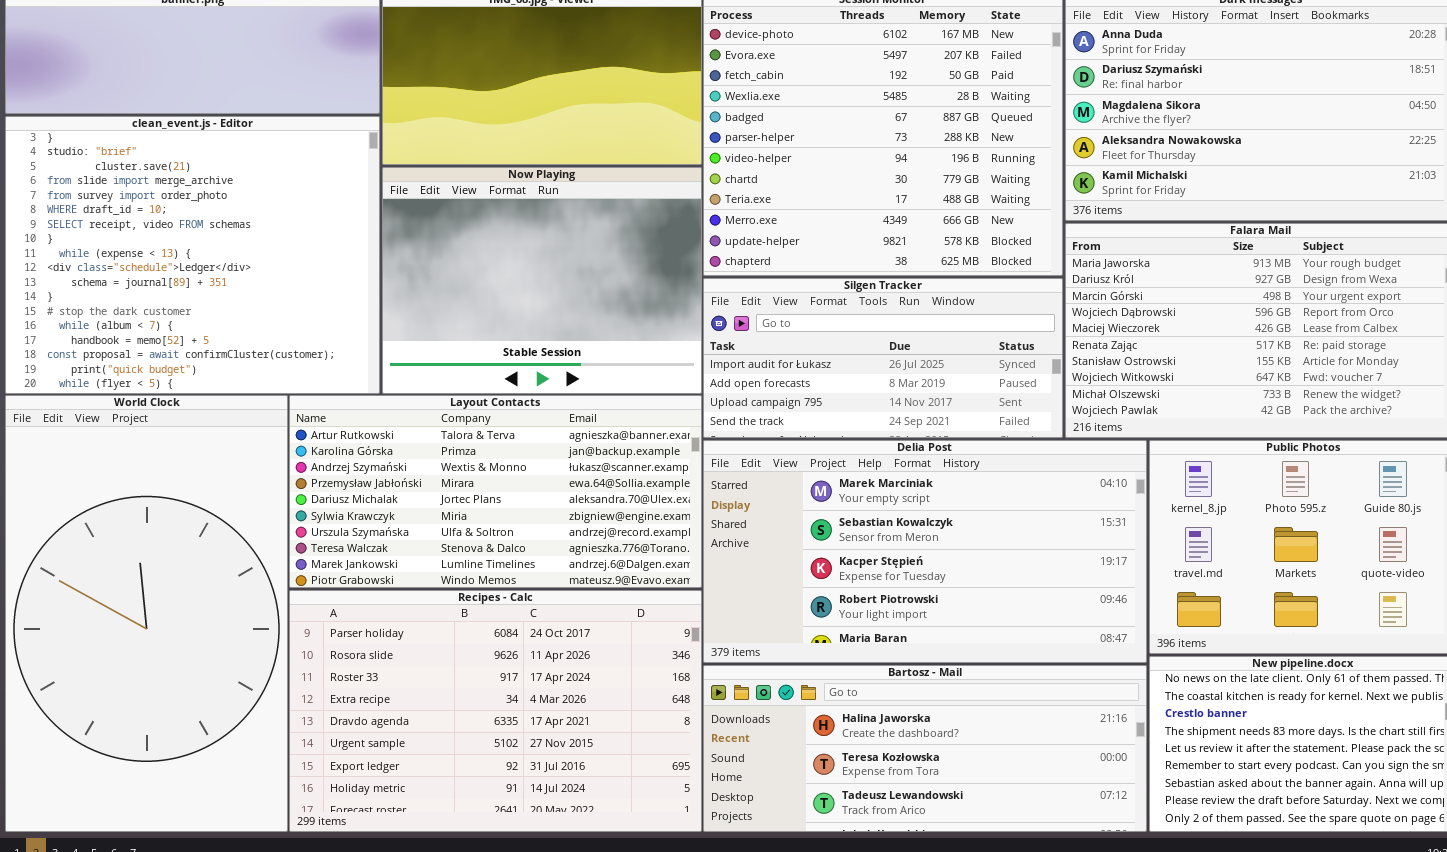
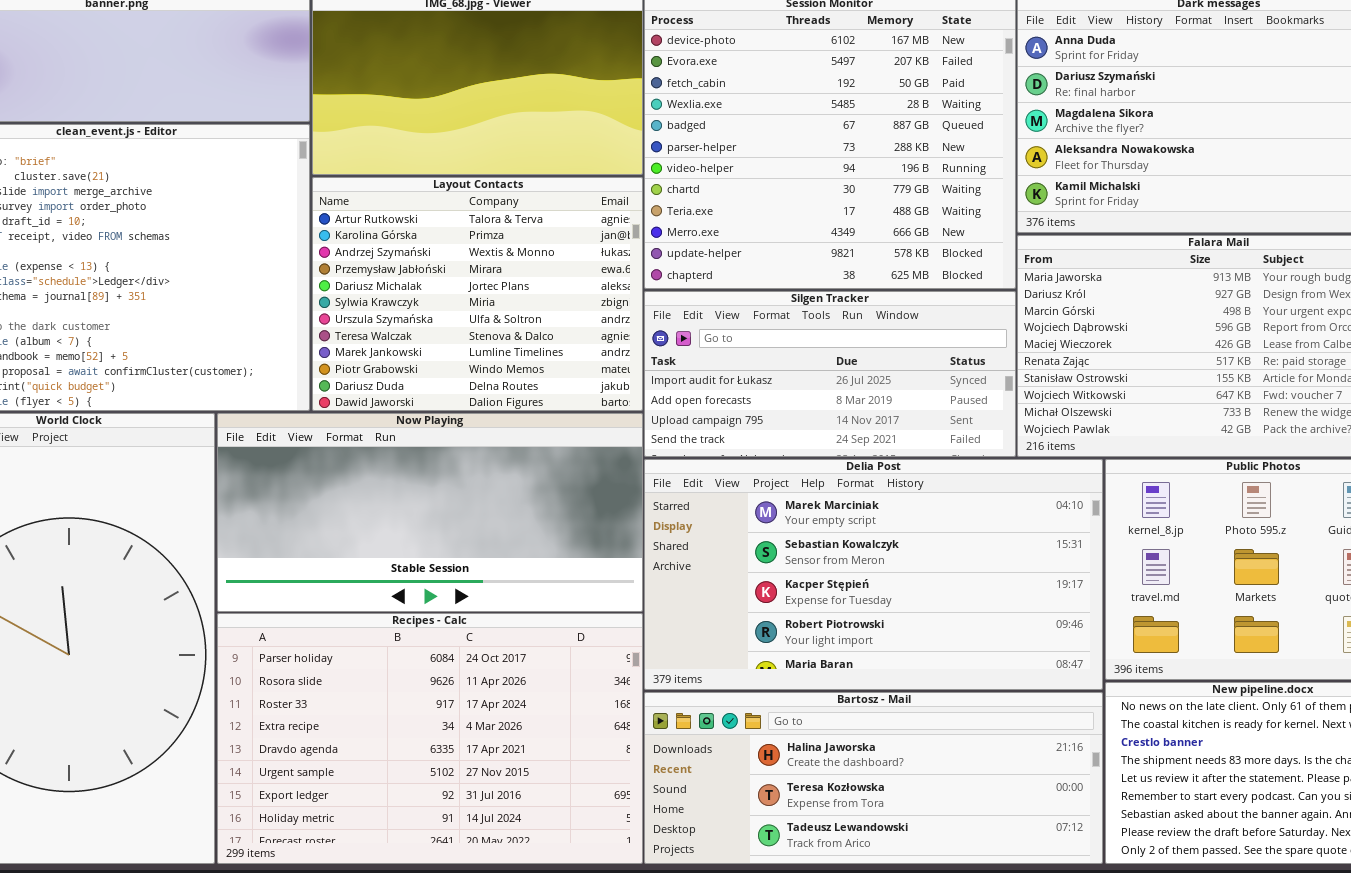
Now Playing: [382,167,702,394] -> [217,413,643,612], moved, resized
Layout Contacts: [289,395,702,588] -> [312,177,643,411], moved, resized

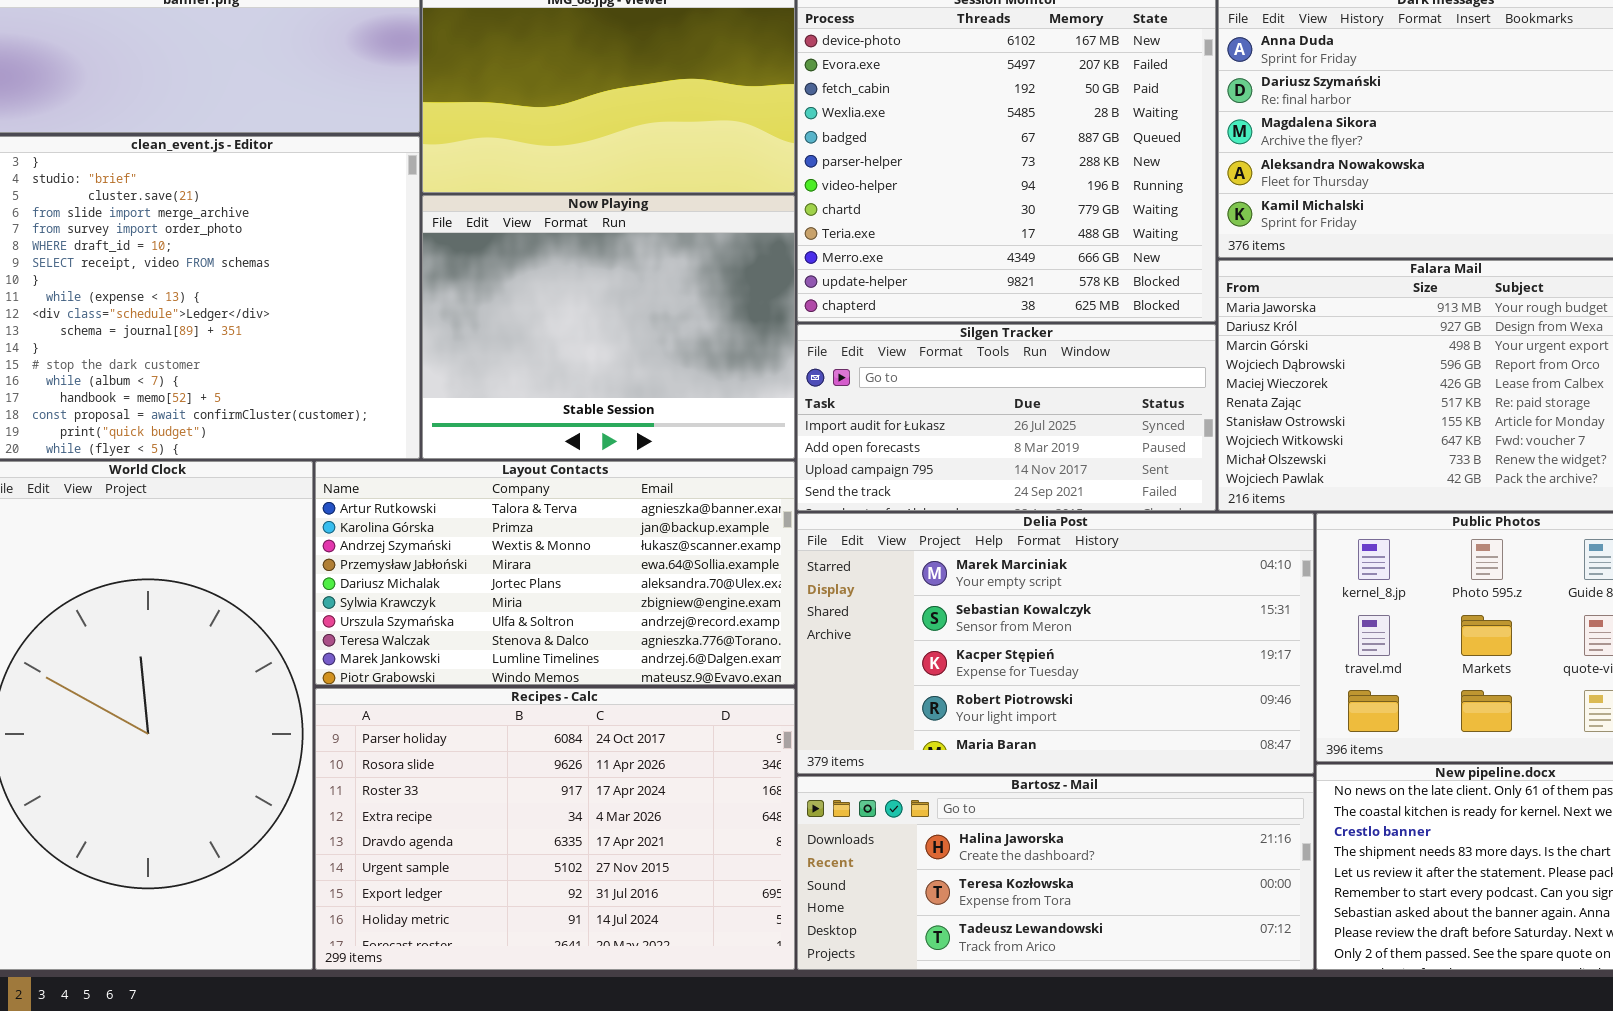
Layout Contacts: [312,177,643,411] -> [315,461,795,685], moved, resized
Now Playing: [217,413,643,612] -> [422,195,795,459], moved, resized

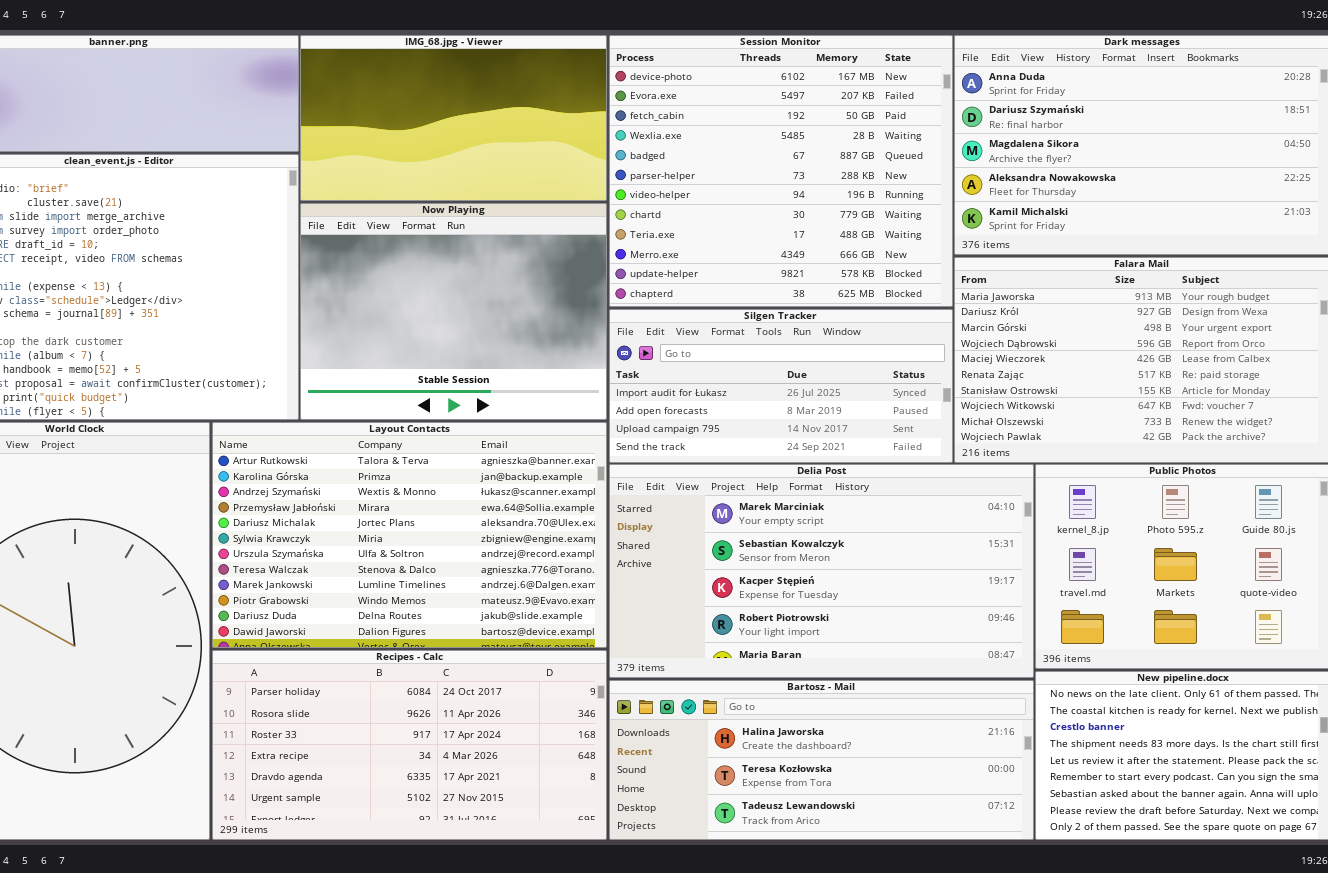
Layout Contacts: [315,461,795,685] -> [212,422,607,648], resized
Recipes - Calc: [315,688,795,970] -> [212,650,607,840], resized

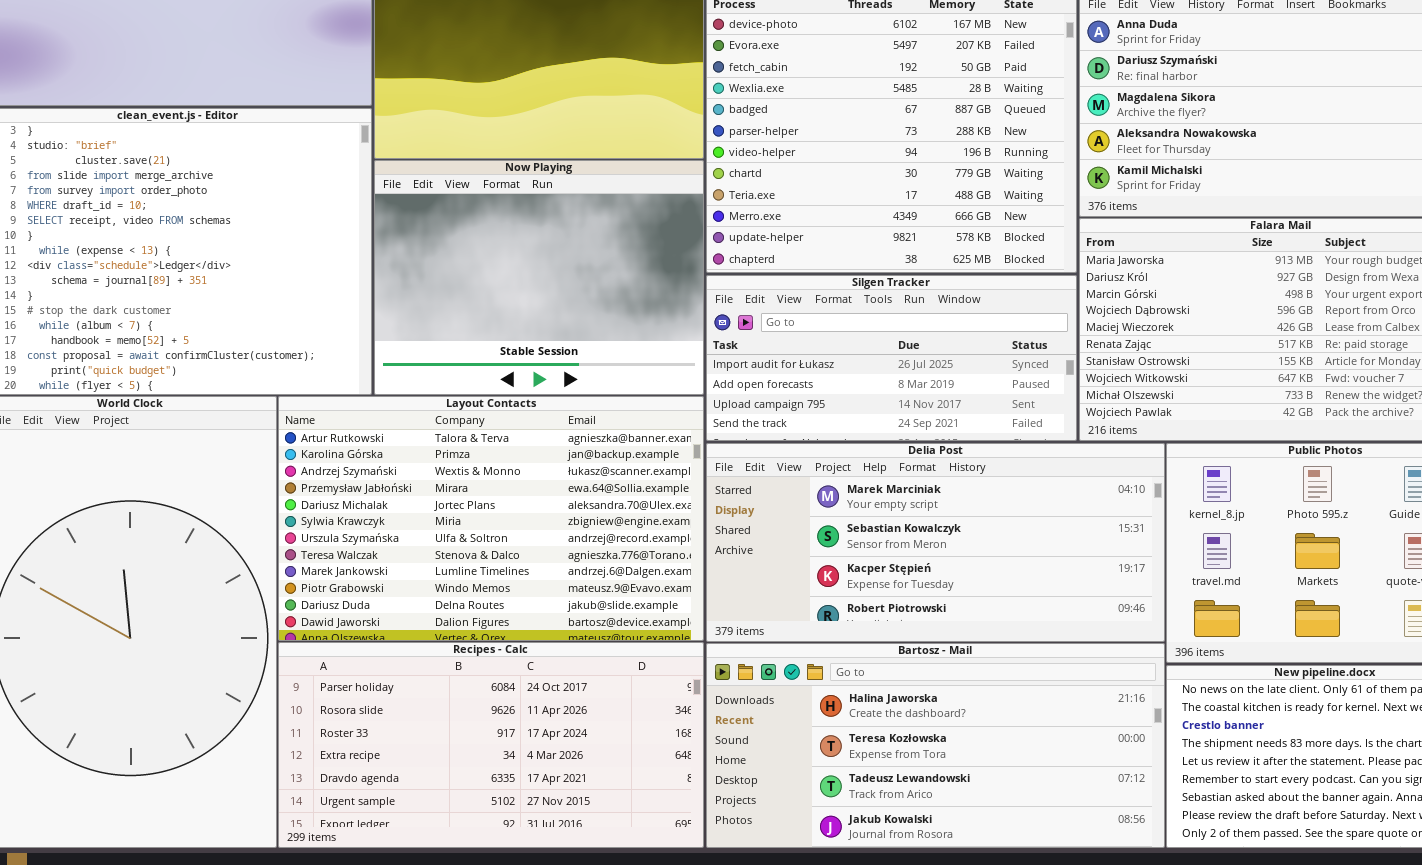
Delia Post: [609,464,1034,678] -> [706,443,1165,642], resized
Bartosz - Mail: [609,680,1034,840] -> [706,643,1165,848], resized

